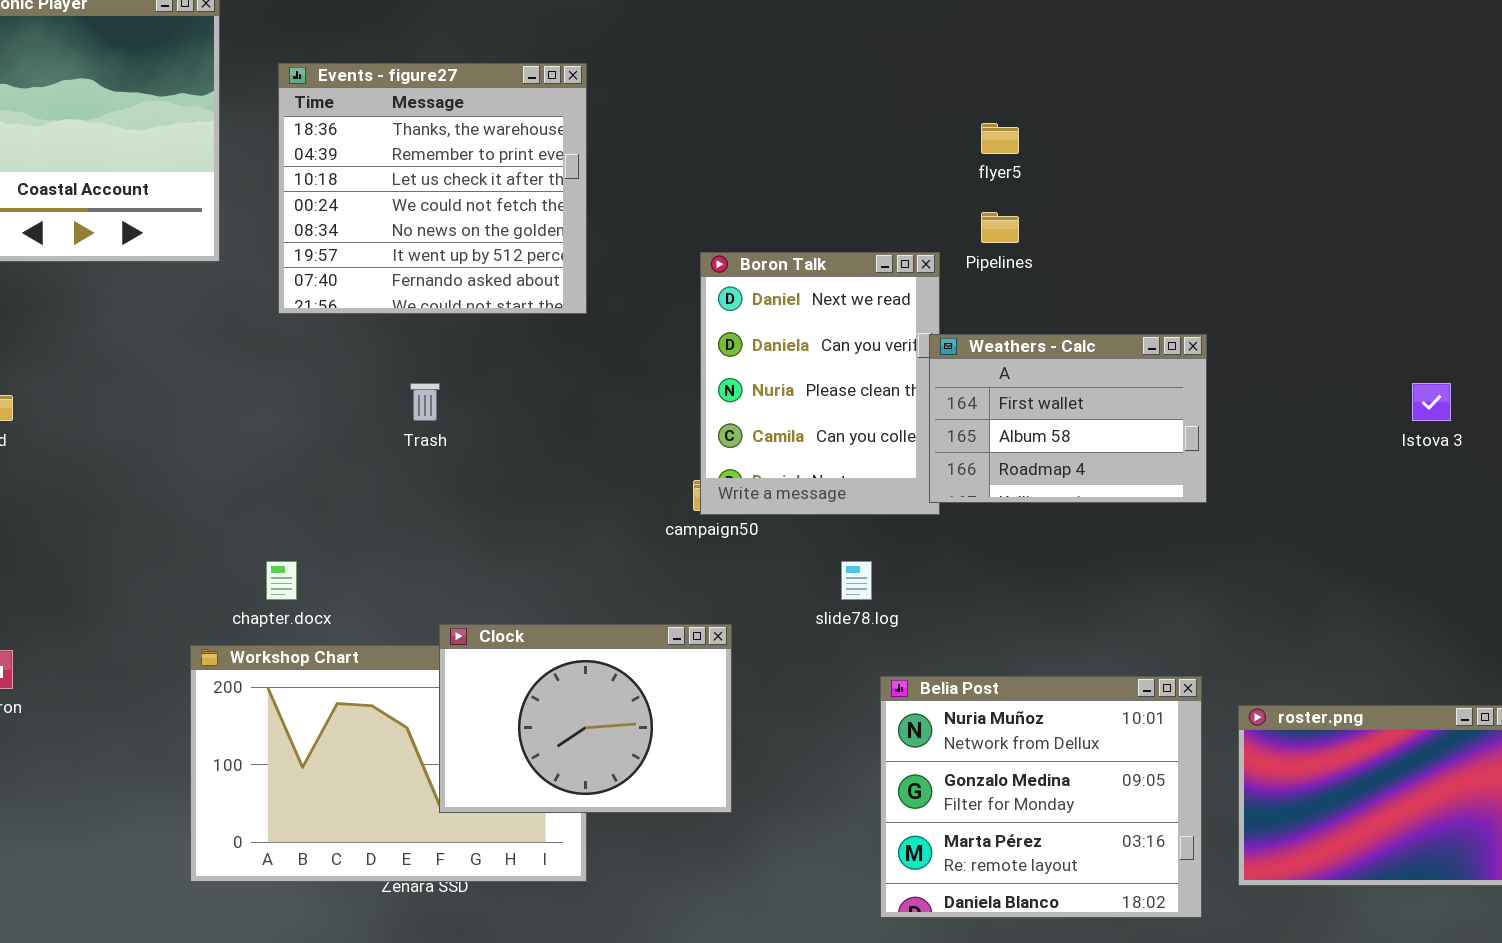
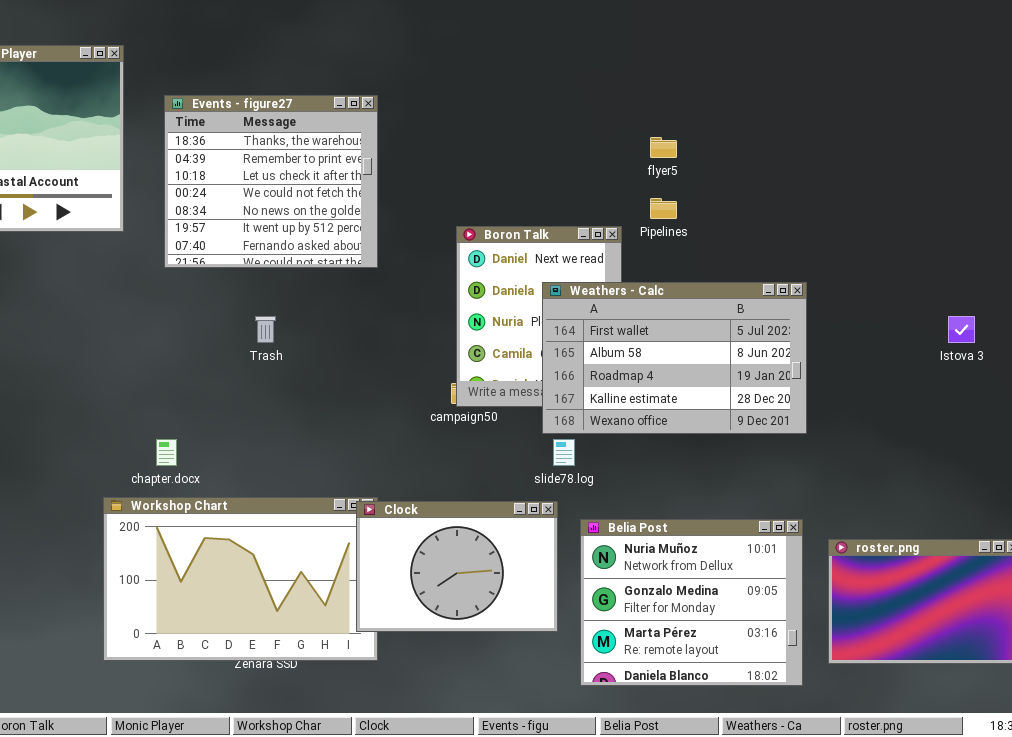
Weathers - Calc: [929,334,1207,503] -> [542,282,807,434], resized
Clock: [439,624,732,813] -> [356,501,558,632], moved

